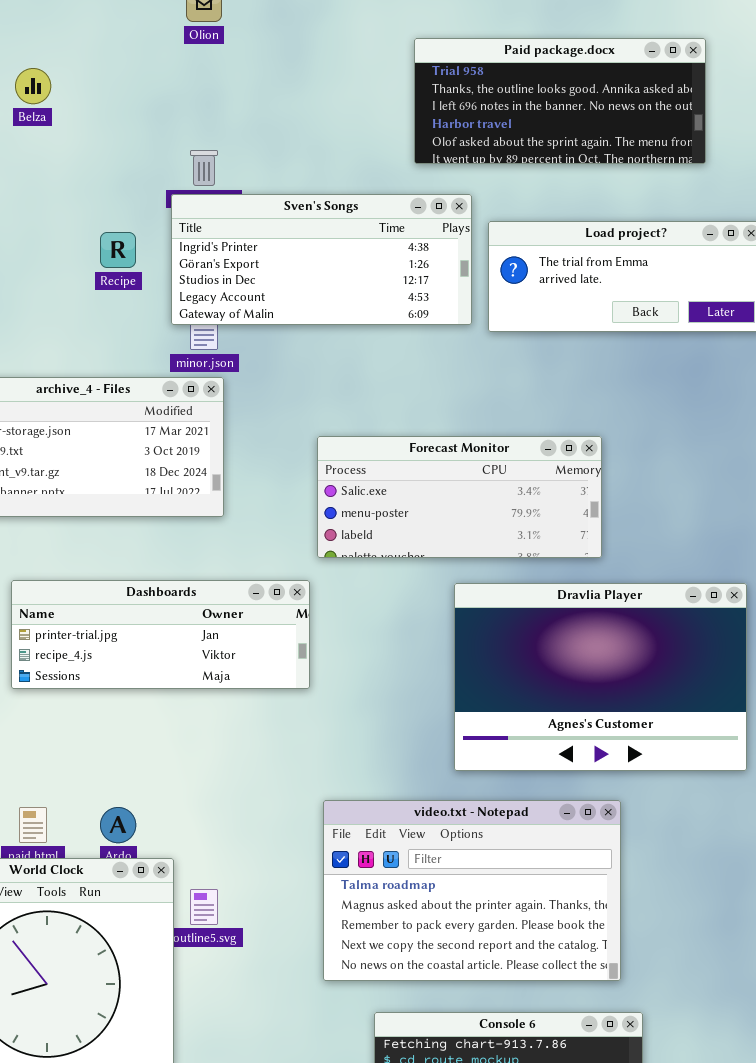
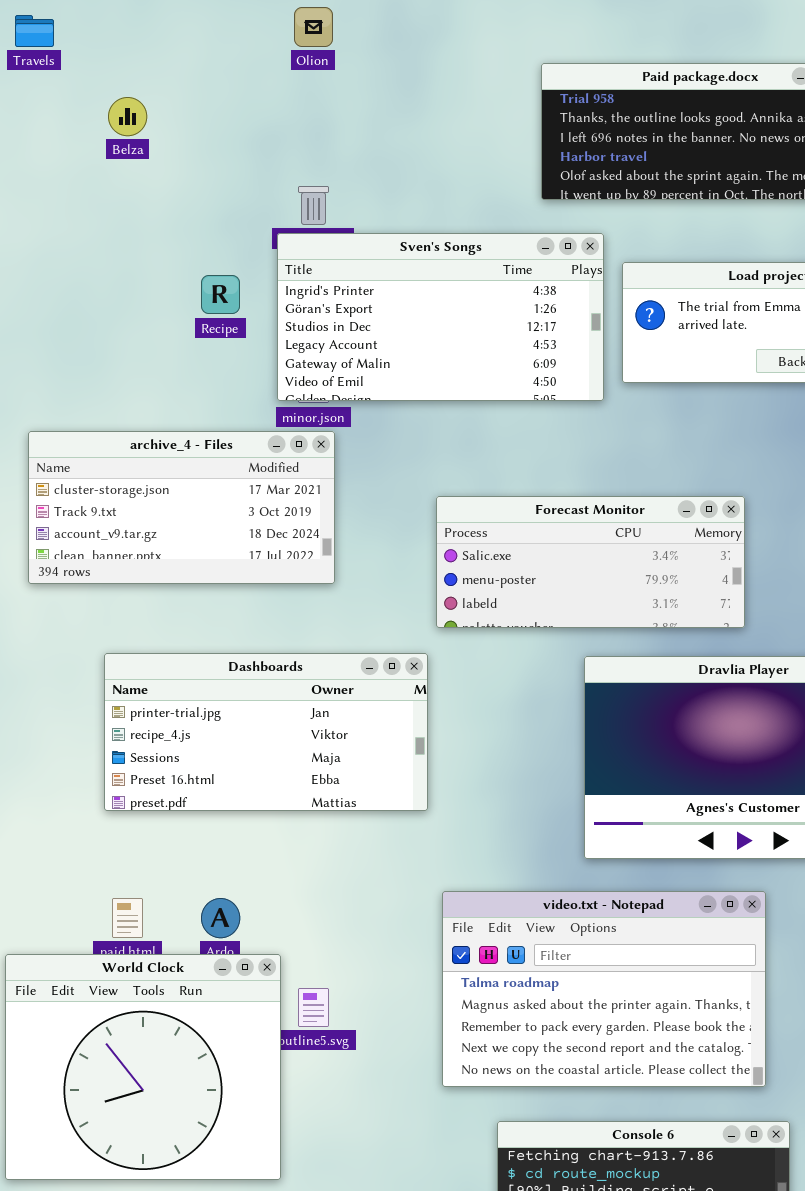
Sven's Songs: [171,194,472,325] -> [277,233,604,401], resized
Dashboards: [11,580,310,689] -> [104,653,428,811], resized

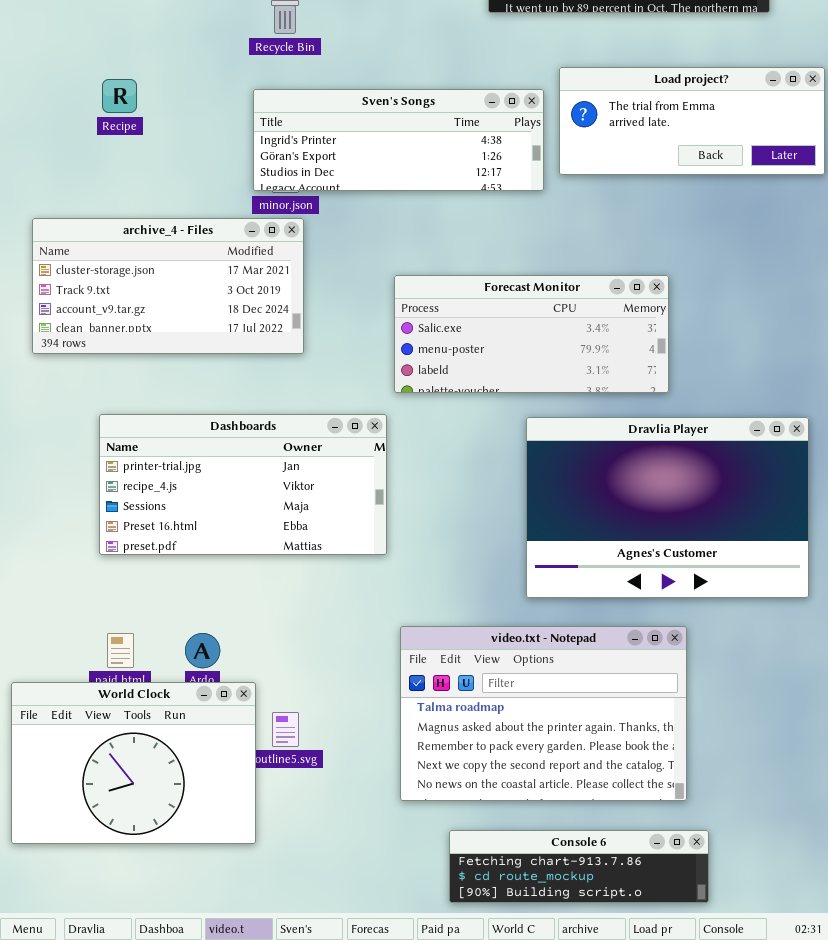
Sven's Songs: [277,233,604,401] -> [253,89,544,191], resized
Recipe: [201,275,240,314] -> [102,79,137,113], moved
World Clock: [5,954,281,1180] -> [11,682,256,844], resized

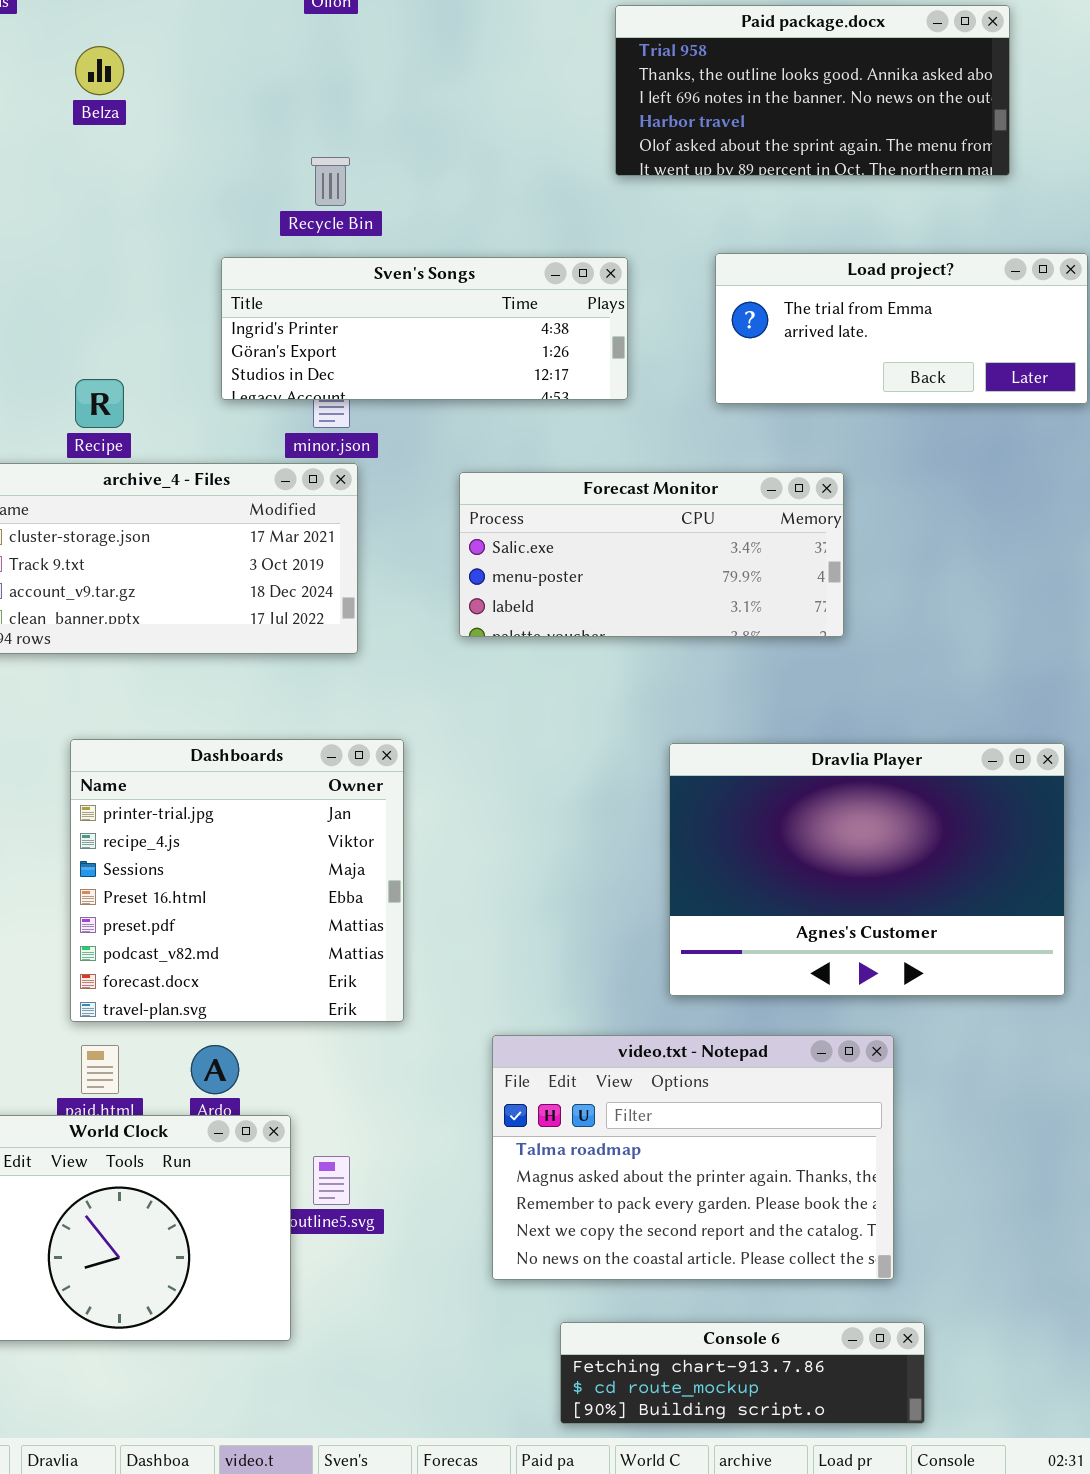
Recipe: [102,79,137,113] -> [75,379,124,428], moved
Sven's Songs: [253,89,544,191] -> [221,257,628,400], moved
Forecast Monitor: [394,275,669,393] -> [459,472,844,637], moved
Dashboards: [99,414,387,555] -> [70,739,404,1022], resized

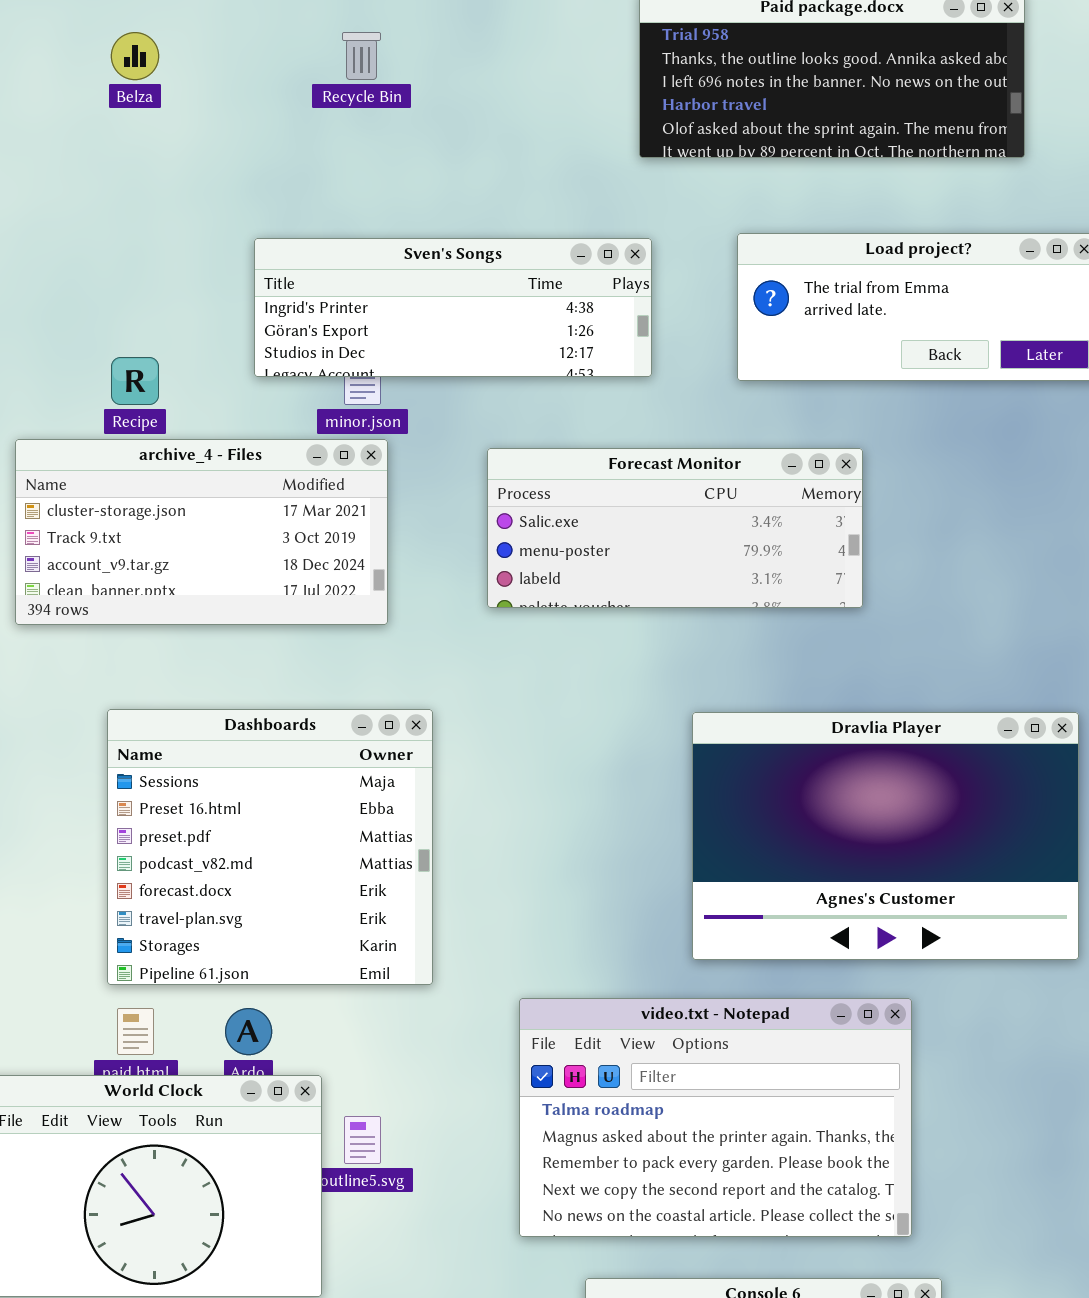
Recycle Bin: [311,157,350,206] -> [342,32,381,80], moved
Dashboards: [70,739,404,1022] -> [107,709,433,985], scrolled down 2 rows

